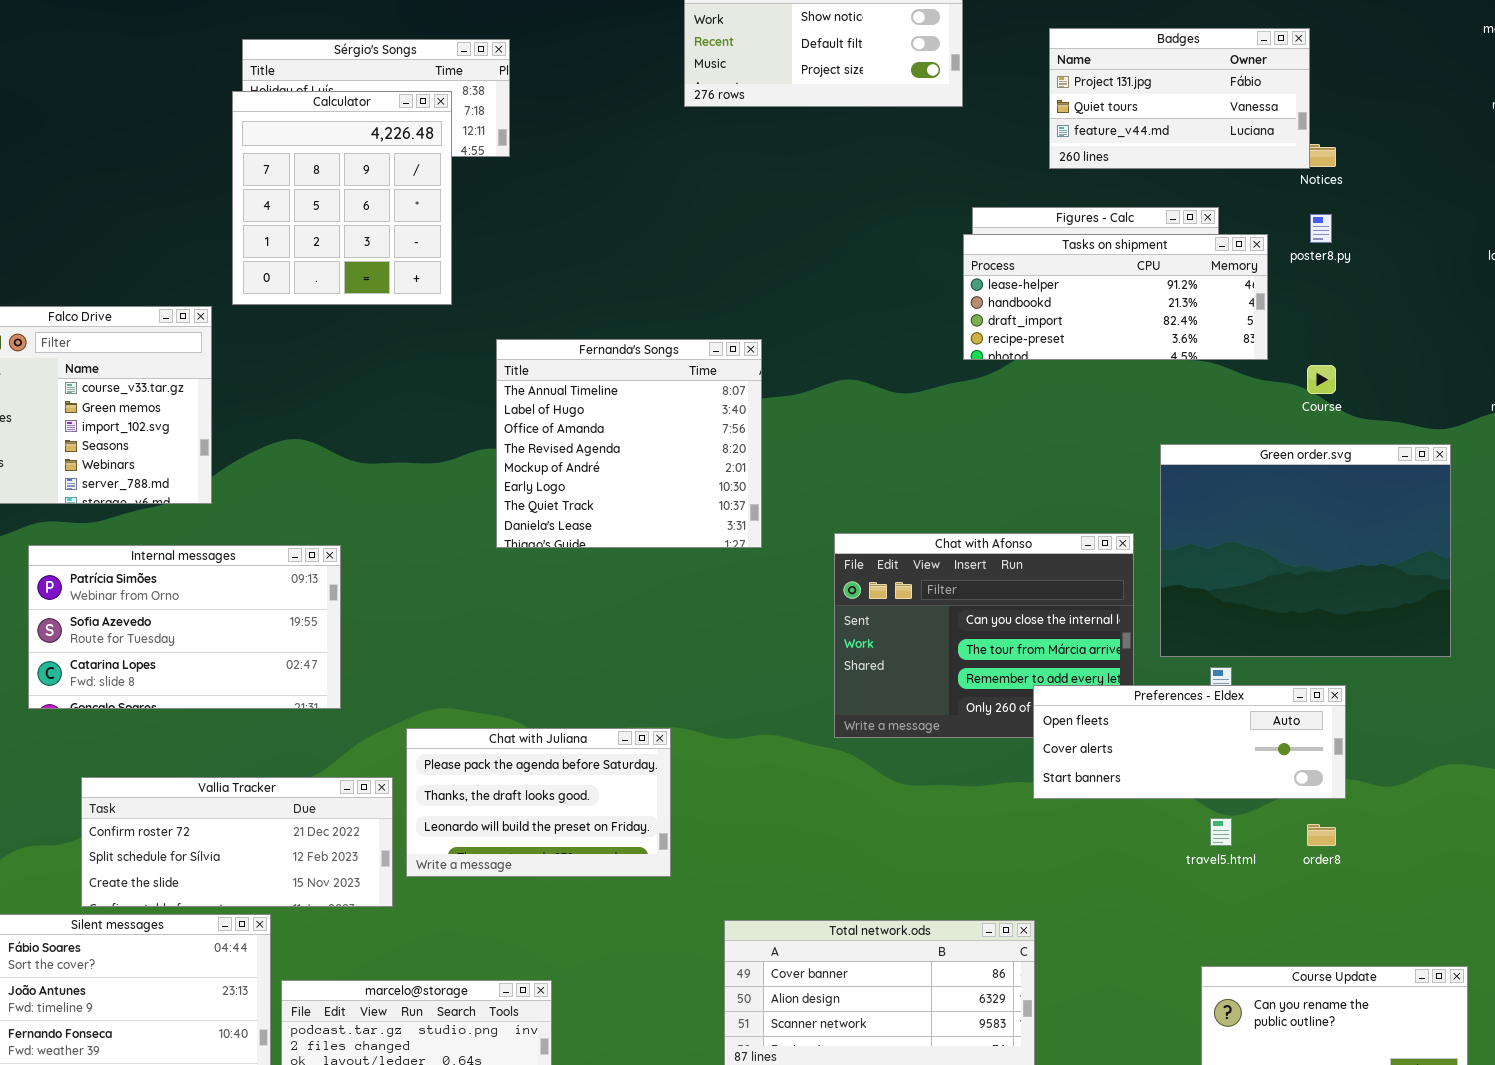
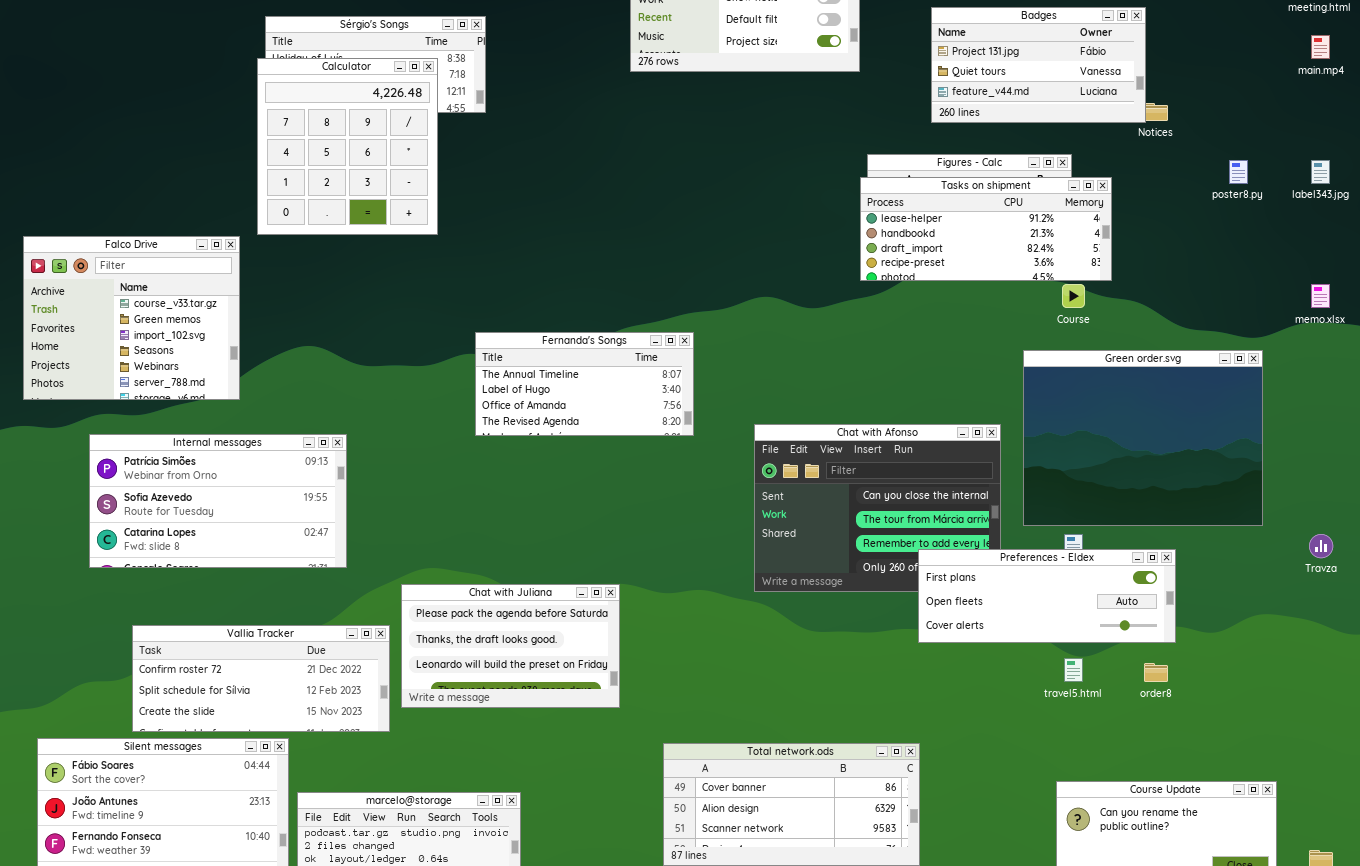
poster8.py: [1310,214,1332,243] -> [1229,160,1248,184], moved
Fernanda's Songs: [496,339,762,548] -> [475,332,694,436], resized
Course: [1307,365,1336,394] -> [1062,284,1085,308], moved
Preferences - Eldex: [1033,685,1346,799] -> [918,549,1176,643], scrolled up 1 row

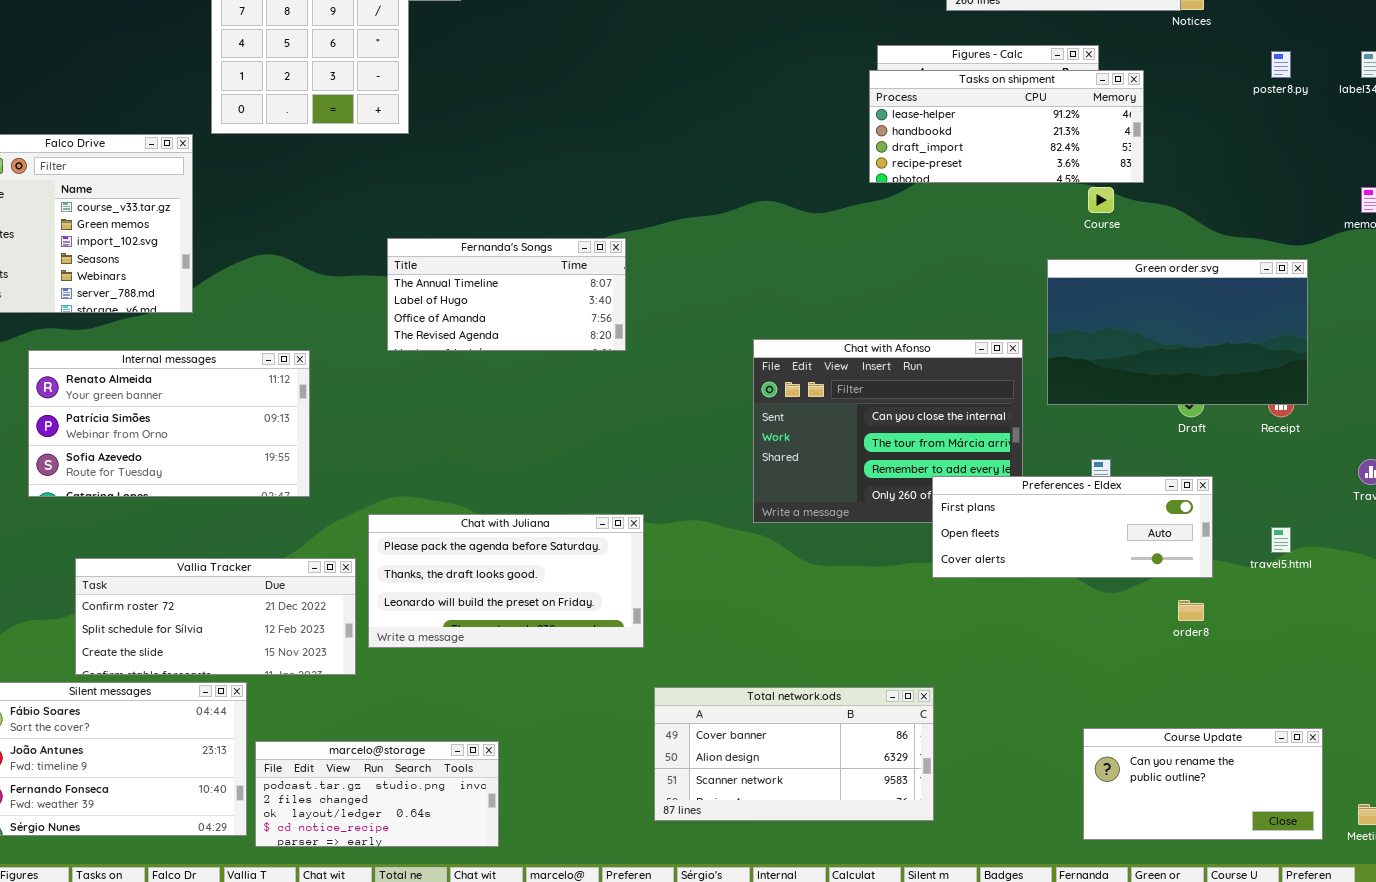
Fernanda's Songs: [475,332,694,436] -> [387,238,626,351], moved
Green order.svg: [1023,350,1263,526] -> [1047,259,1308,405], resized
Internal messages: [89,434,347,568] -> [28,350,310,497], scrolled up 1 row
Chat with Juliana: [401,584,620,708] -> [368,514,644,648], resized
travel5.html: [1064,658,1083,682] -> [1271,527,1291,553], moved

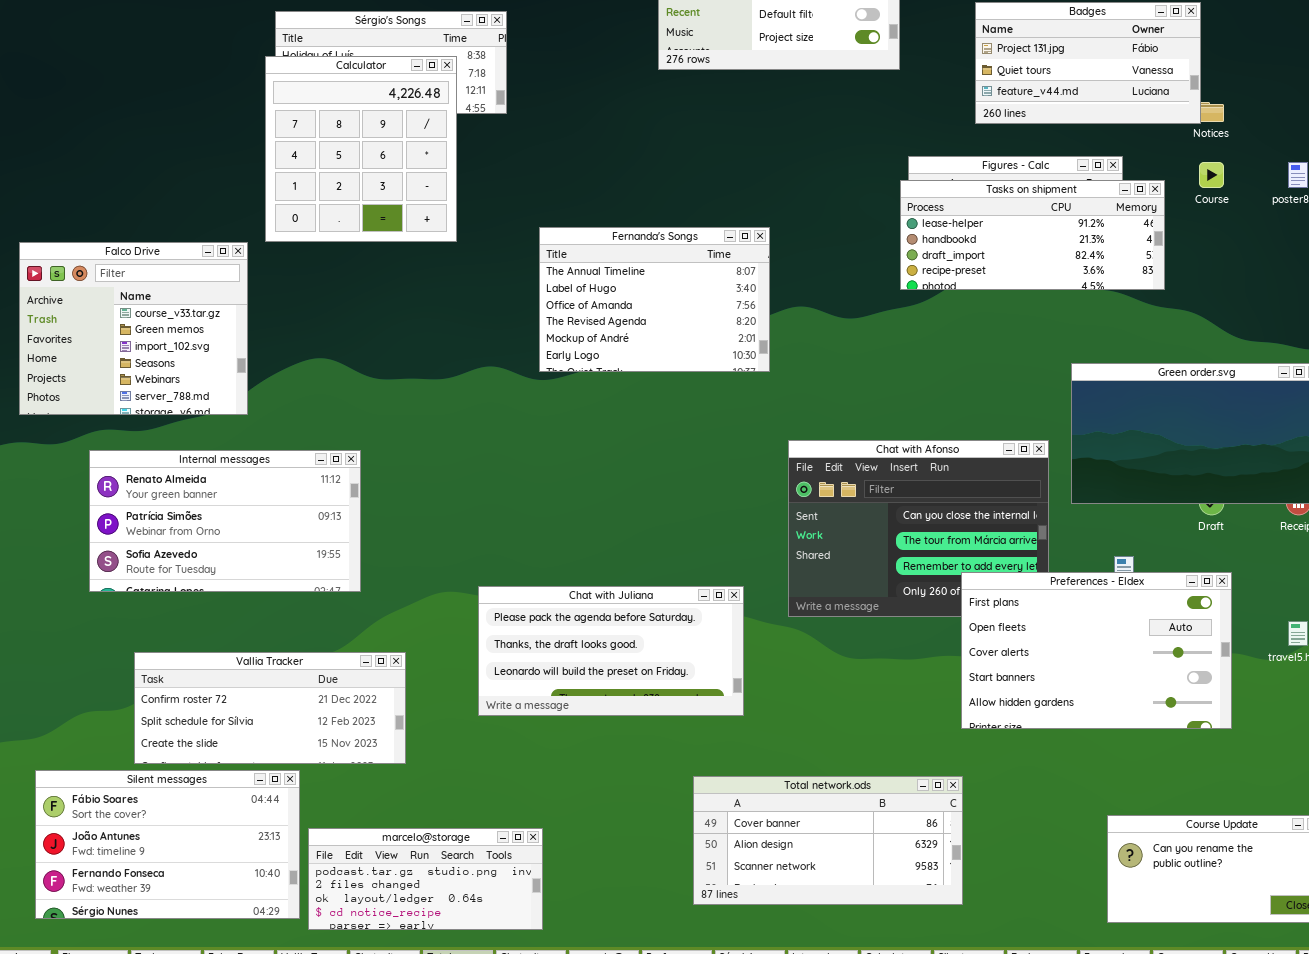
Course: [1088,187,1114,213] -> [1199,162,1224,188], moved
Fernanda's Songs: [387,238,626,351] -> [539,227,770,372], moved, resized
Preferences - Eldex: [932,476,1213,578] -> [961,572,1232,729], resized
Chat with Juliana: [368,514,644,648] -> [478,586,744,716], moved

